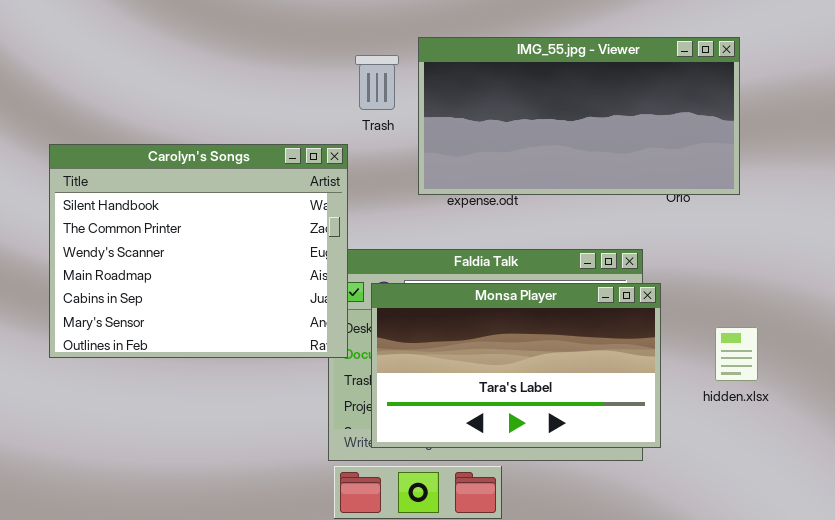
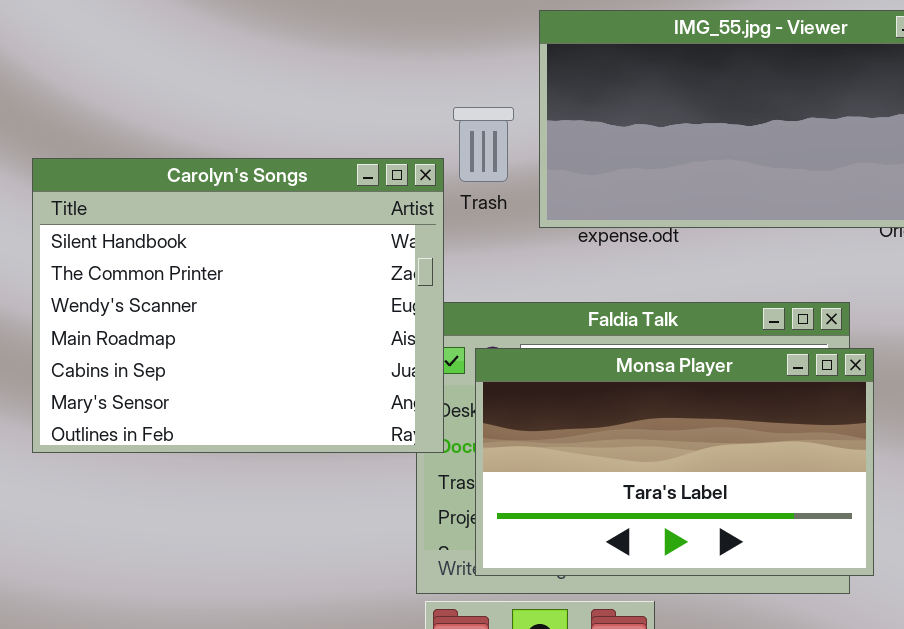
Trash: [355,55,399,110] -> [453,107,514,182], moved

